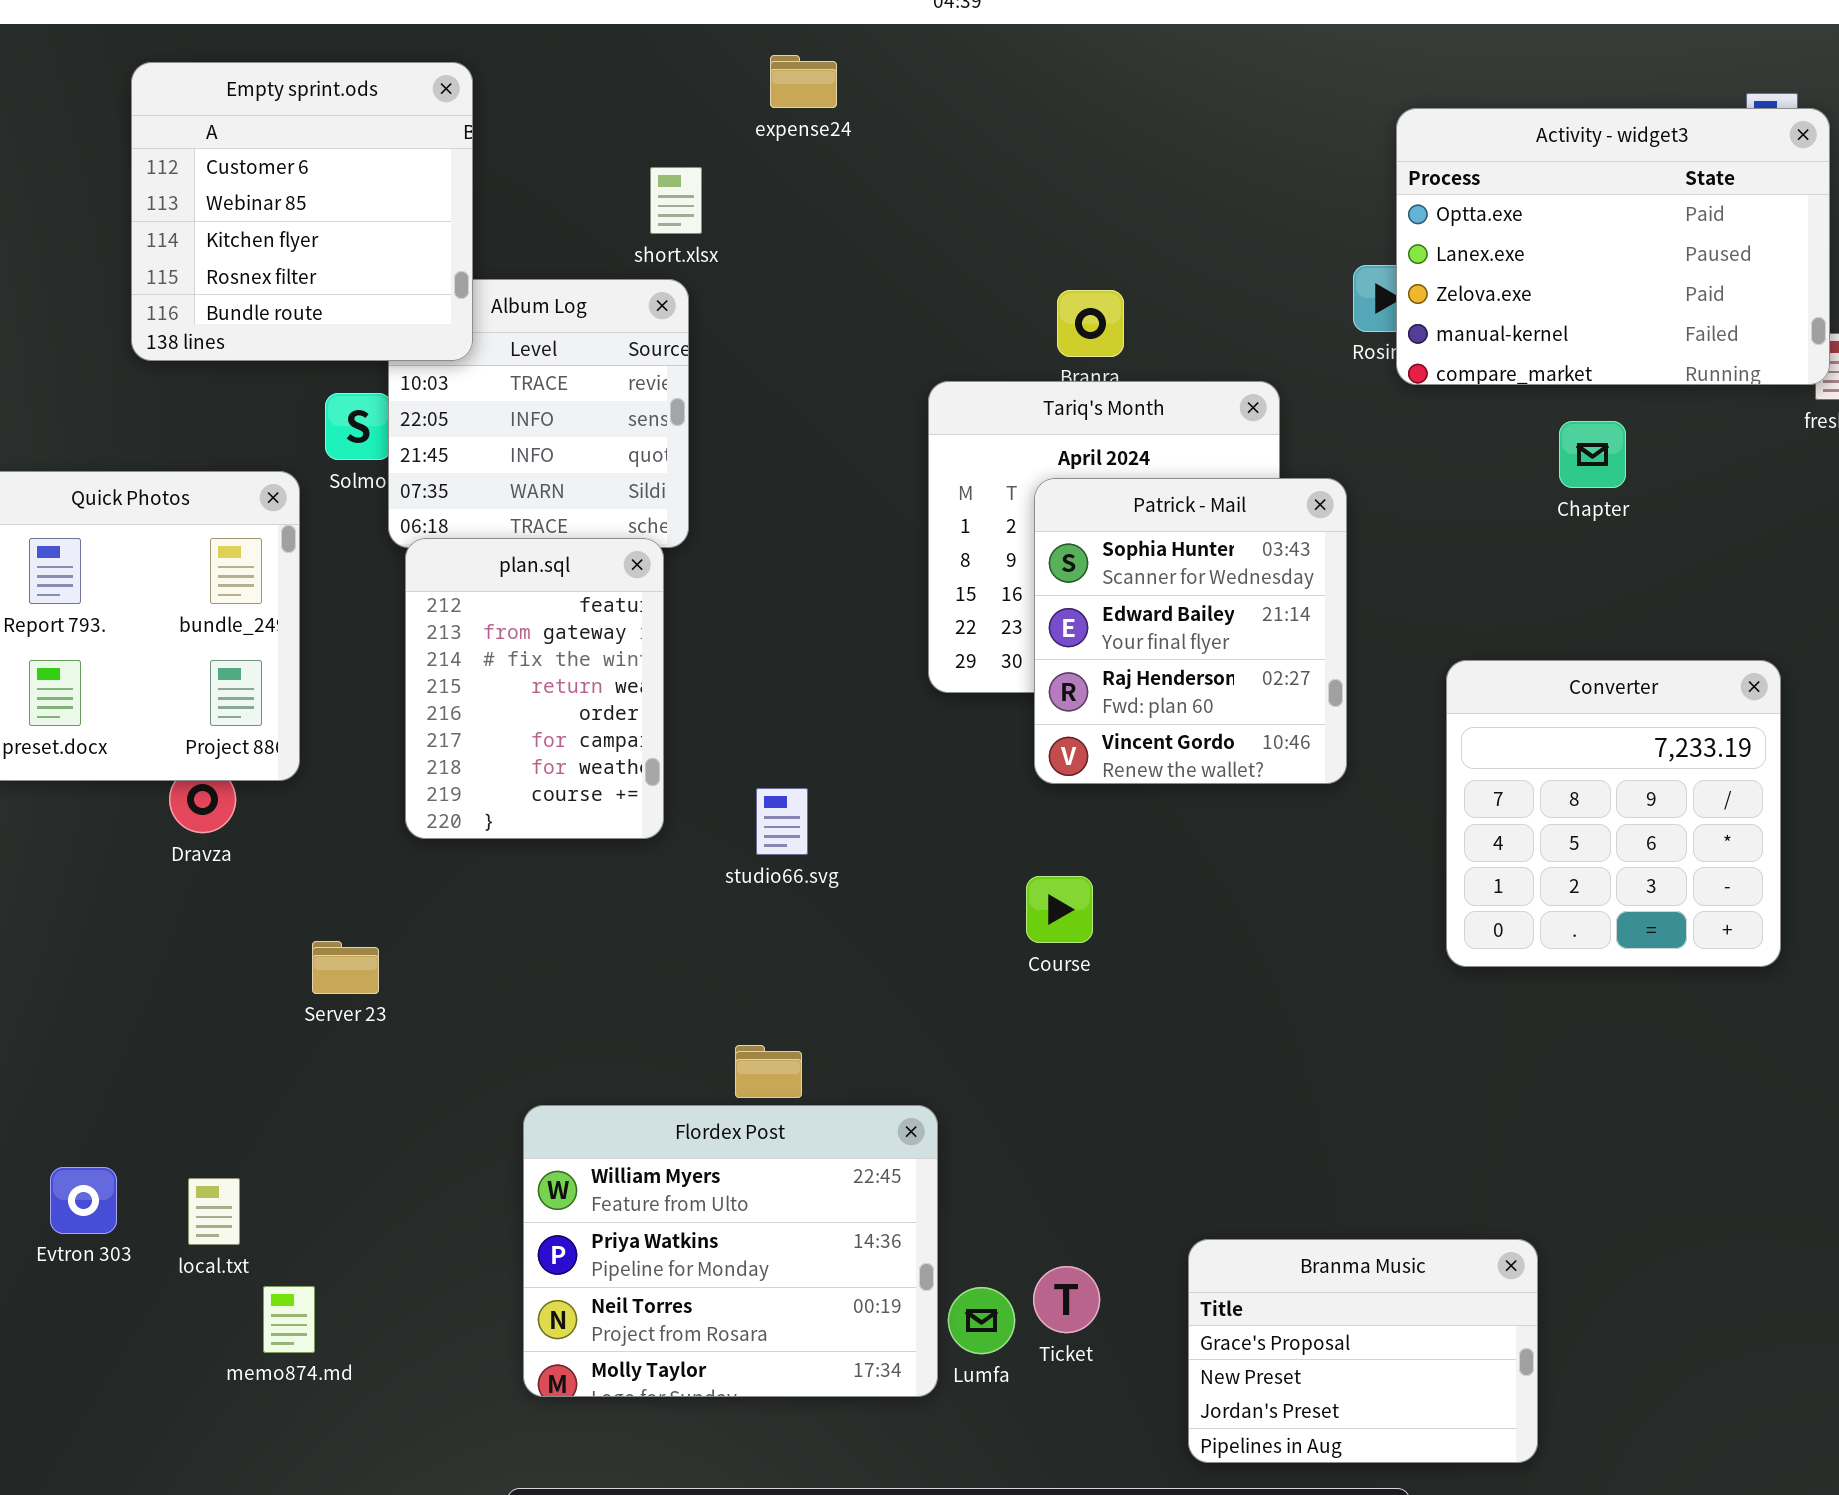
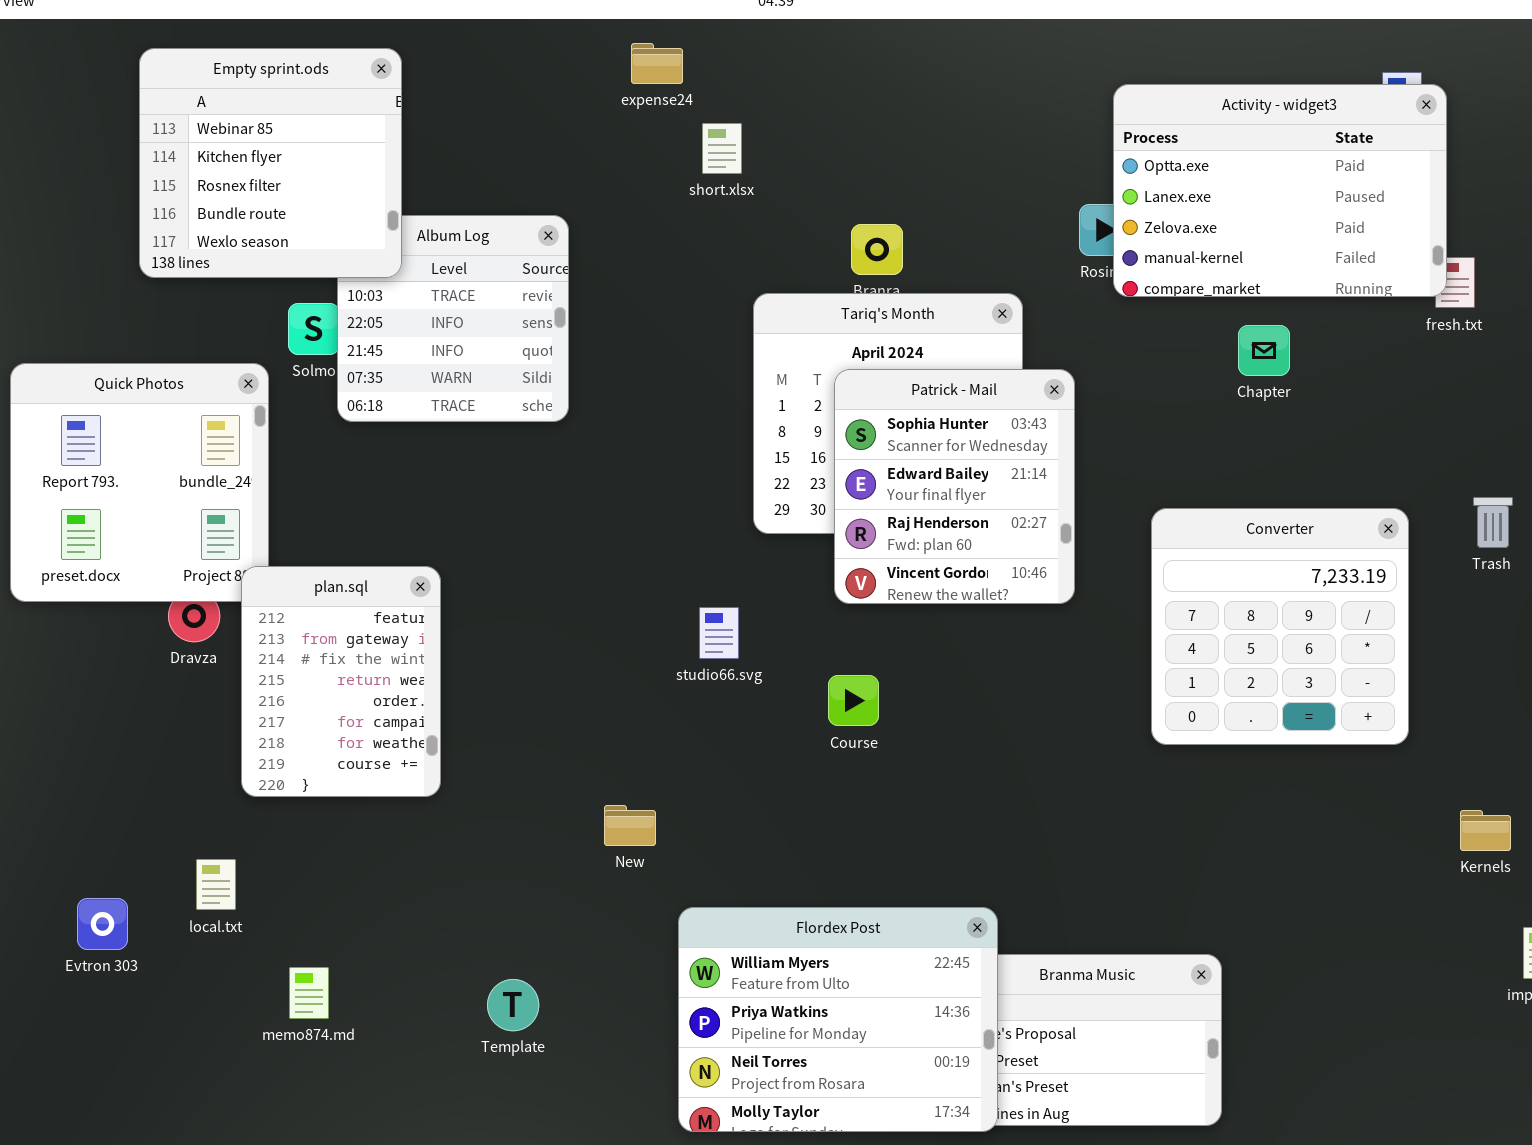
Empty sprint.ods: [131,62,473,361] -> [139,48,402,278], scrolled down 1 row
short.xlsx: [650,167,702,234] -> [702,123,742,174], moved
plan.sql: [405,538,664,839] -> [241,566,441,797], moved
studio66.svg: [756,788,808,855] -> [699,607,739,659], moved
Flordex Post: [523,1105,938,1397] -> [678,907,998,1132], moved
local.txt: [188,1178,240,1245] -> [196,859,236,910], moved
memo874.md: [263,1286,315,1353] -> [289,967,329,1019], moved

